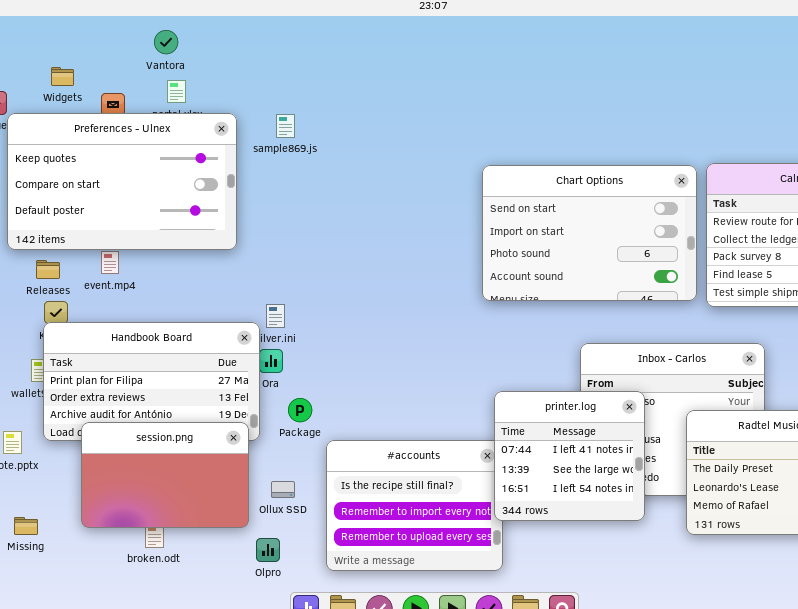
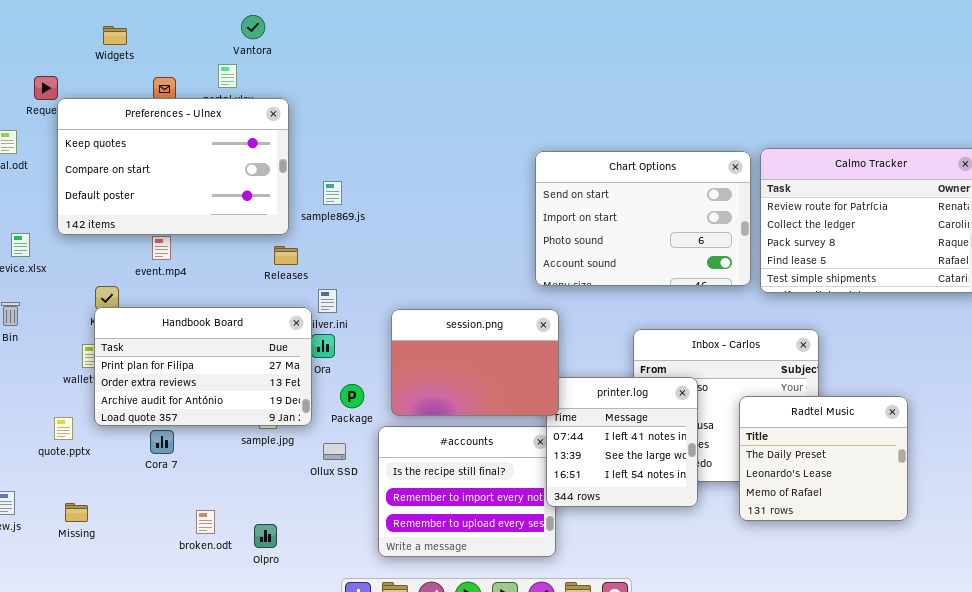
Vantora: [154,30,178,54] -> [241,15,265,39], moved
Widgets: [51,67,74,86] -> [103,26,127,45], moved
sample869.js: [276,114,295,138] -> [323,181,342,205], moved
Releases: [36,260,60,279] -> [274,246,298,265], moved
session.png: [81,422,249,528] -> [391,309,559,416], moved
Ollux SSD: [271,481,295,498] -> [323,443,346,460], moved
Olpro: [256,538,280,562] -> [254,524,277,548], moved

